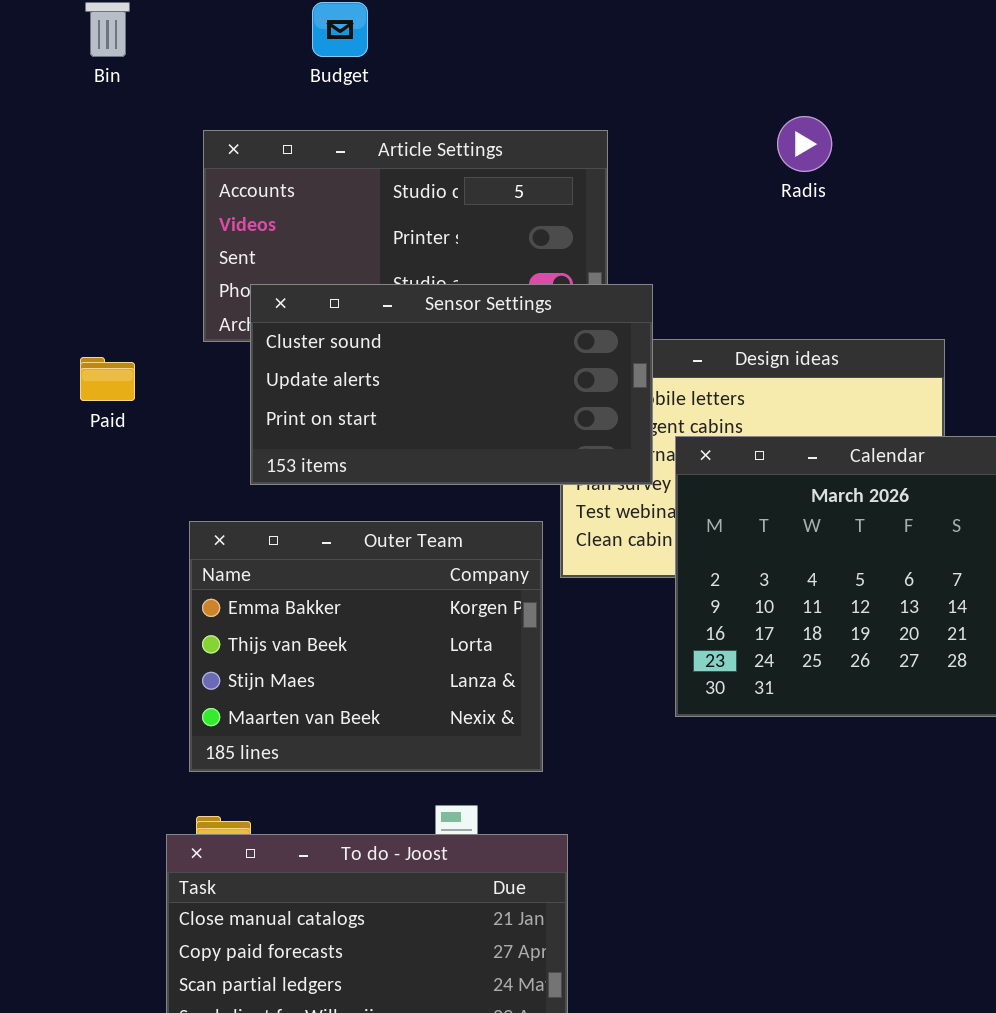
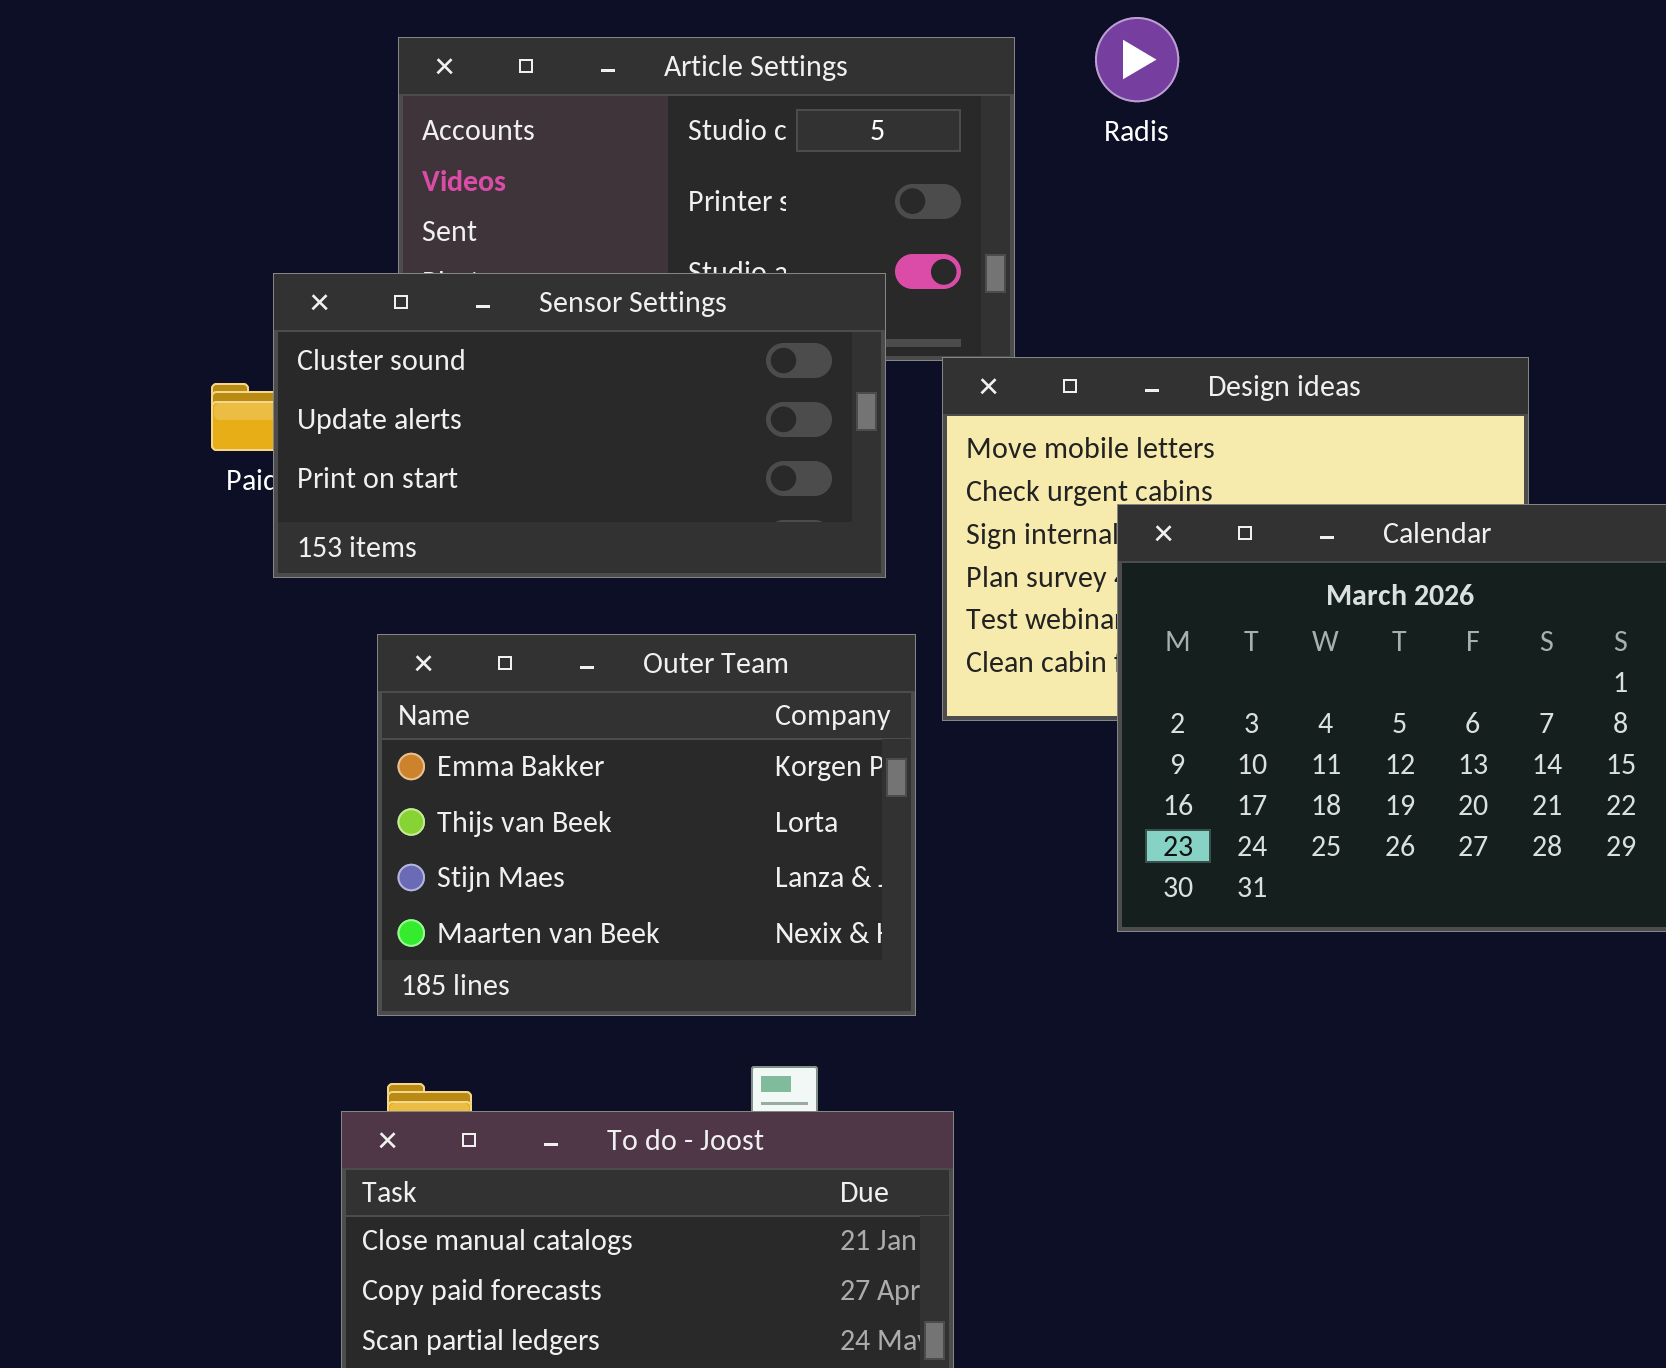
Radis: [777,116,832,172] -> [1095,17,1179,102], moved
Sensor Settings: [250,284,653,485] -> [273,273,886,578], moved

